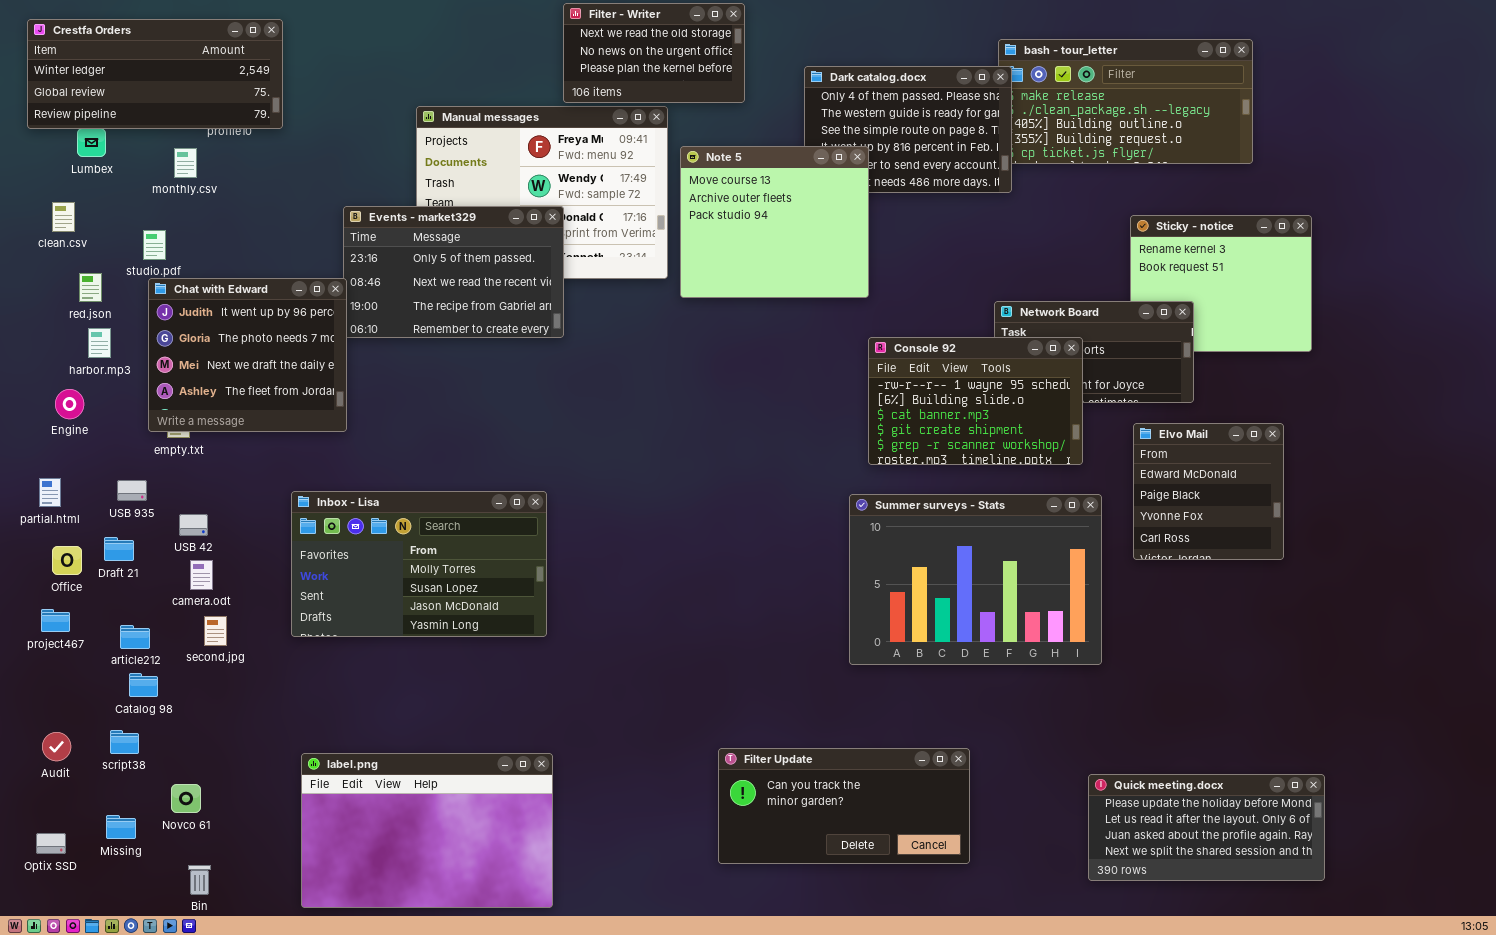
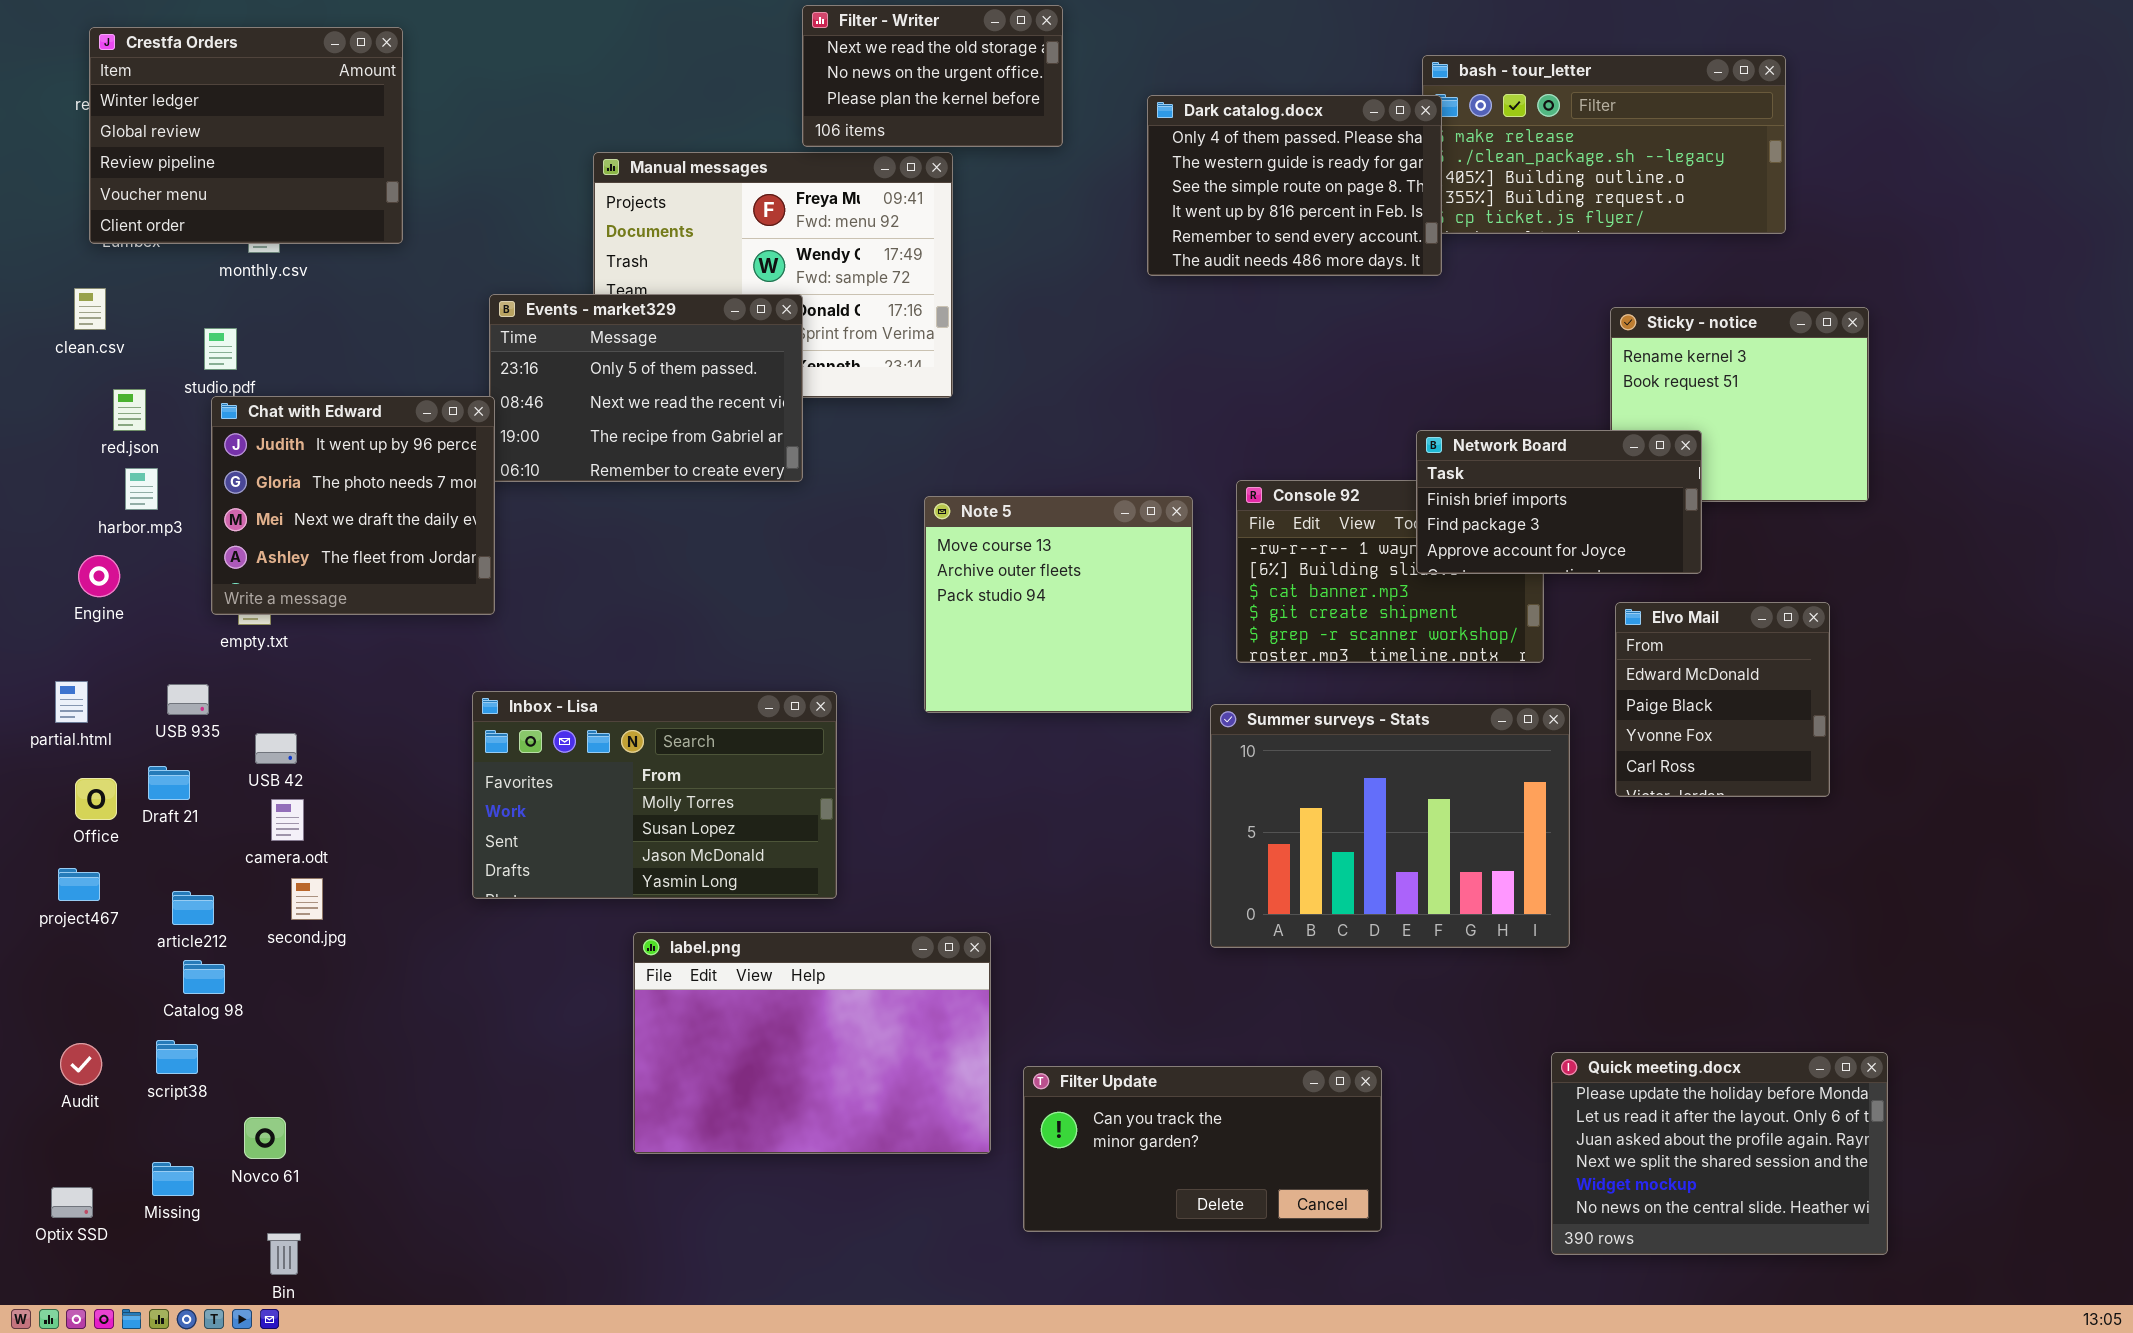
Crestfa Orders: [27,19,283,129] -> [89,27,403,244], resized
Note 5: [680,146,869,298] -> [924,496,1193,713], moved
Network Board: [994,301,1194,403] -> [1416,430,1702,574], raised
Inbox - Lisa: [291,491,547,637] -> [472,691,837,899], moved
label.png: [301,753,553,908] -> [633,932,991,1154], moved
Quick meeting.docx: [1088,774,1325,881] -> [1551,1052,1888,1255], resized

